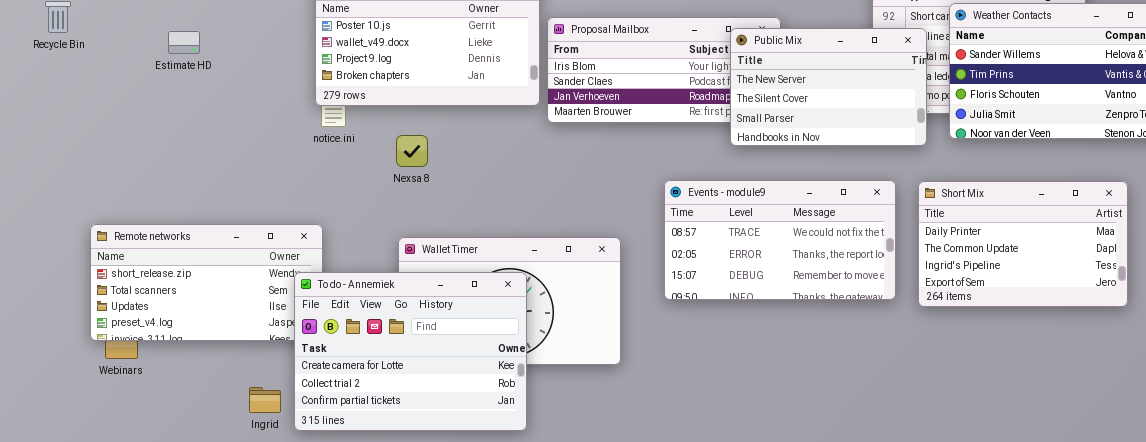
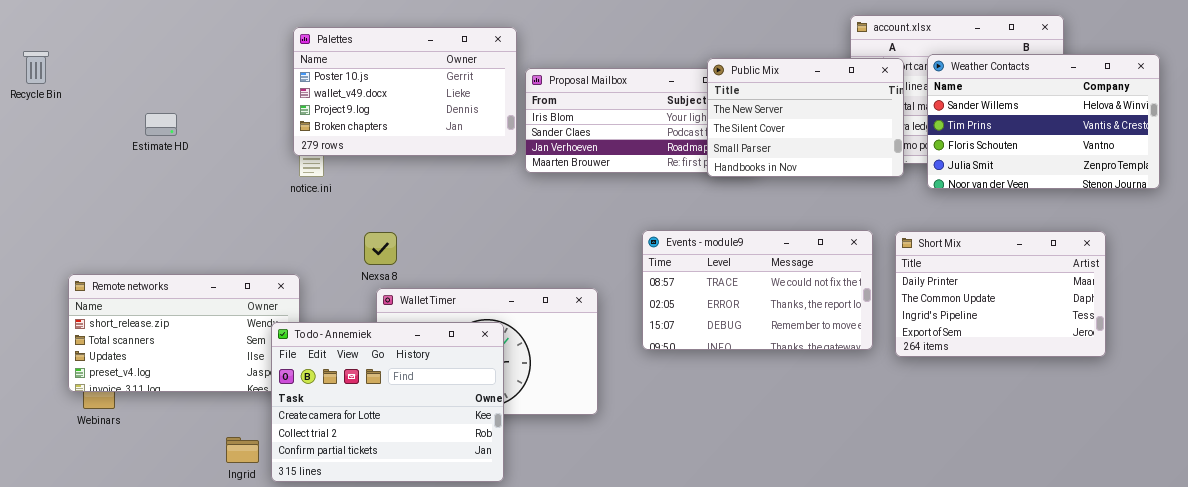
Public Mix: [730,28,927,146] -> [707,58,904,177], moved
Estimate HD: [168,31,200,54] -> [145,113,177,136], moved
Nexsa 8: [396,135,428,167] -> [364,232,397,265], moved

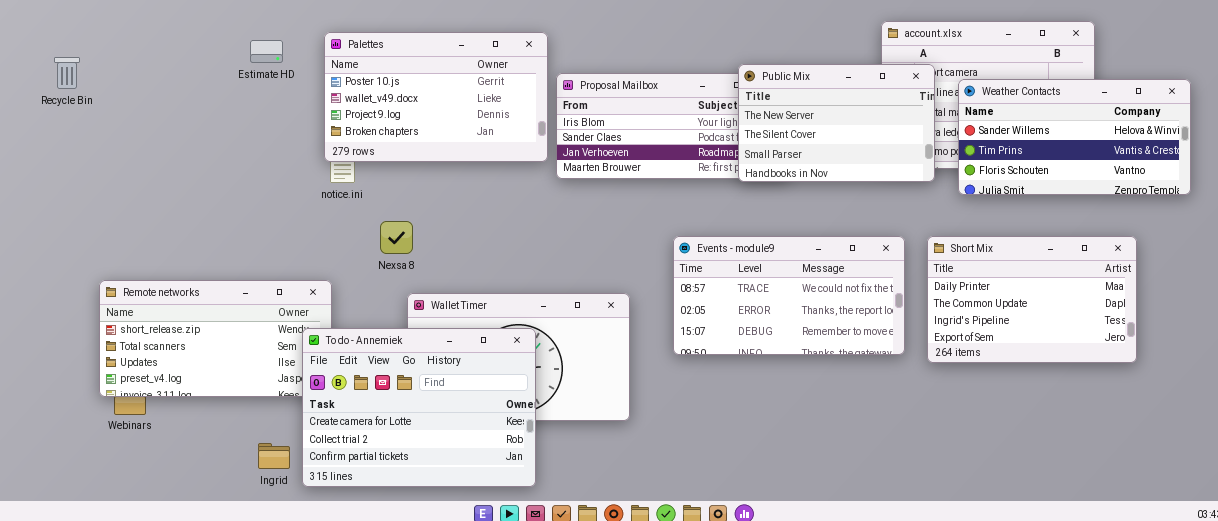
Weather Contacts: [927,54,1160,189] -> [958,79,1191,195], resized
Estimate HD: [145,113,177,136] -> [250,40,283,63], moved
Nexsa 8: [364,232,397,265] -> [380,221,413,254], moved

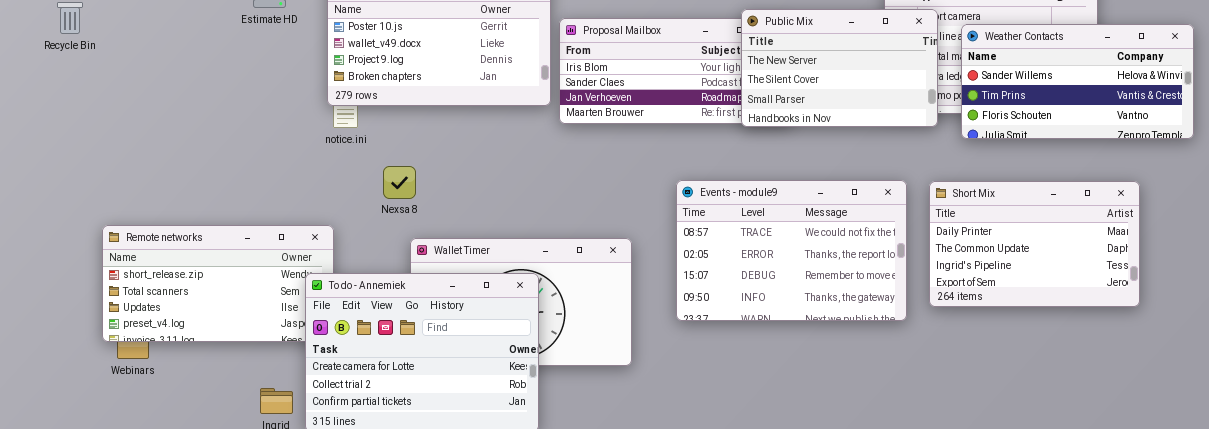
Events - module9: [673,236,905,355] -> [676,180,907,321], resized

